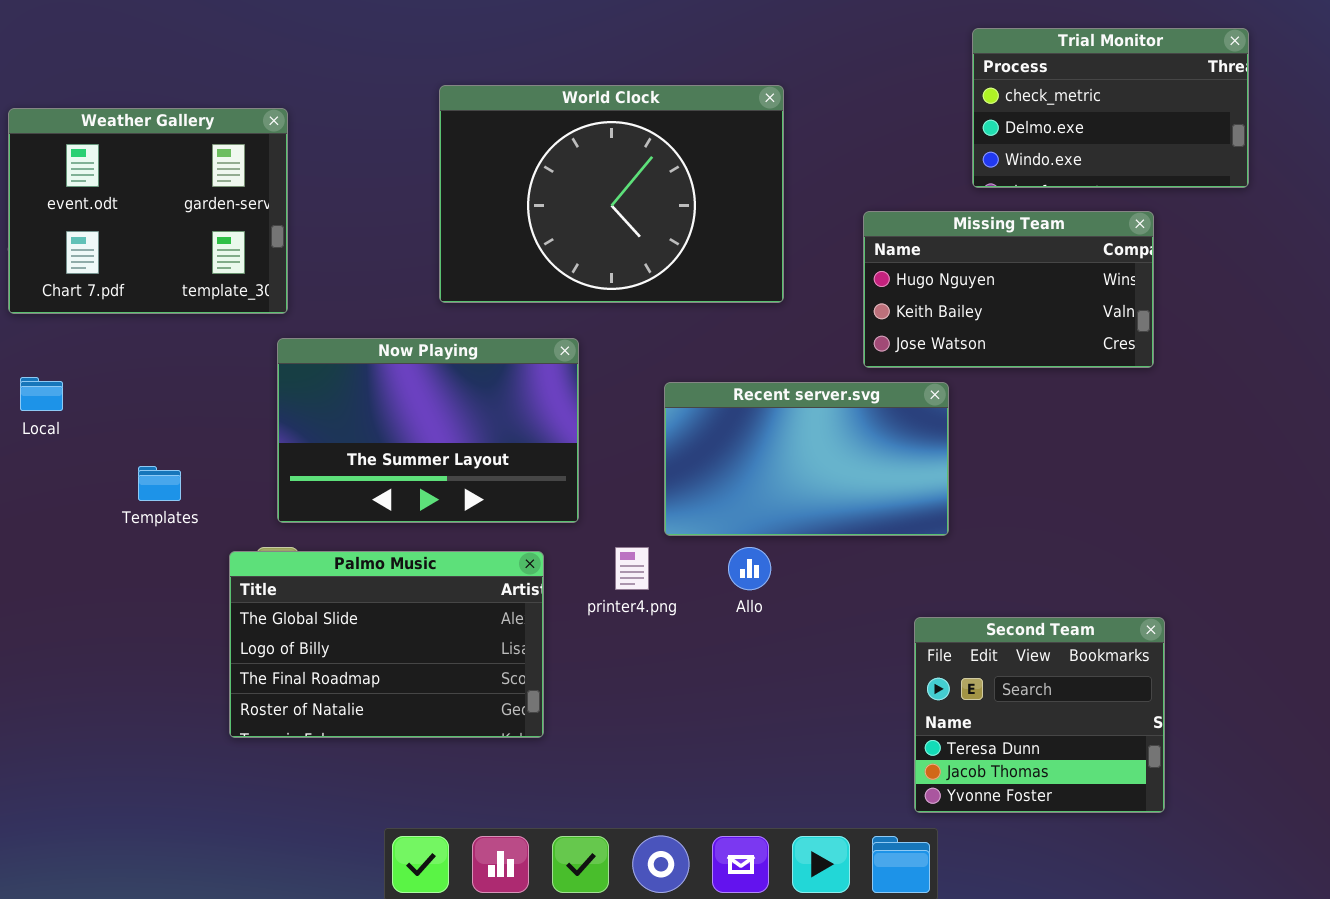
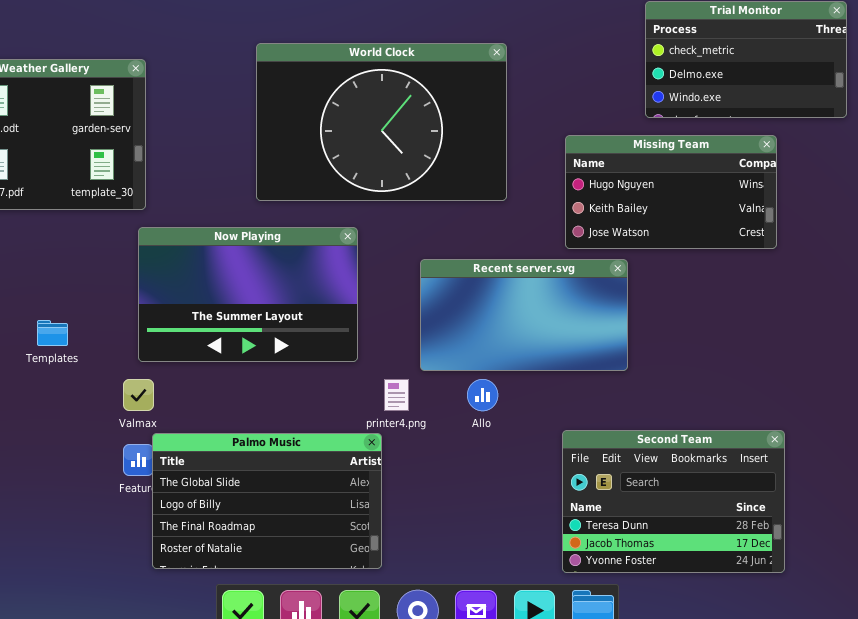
Palmo Music: [229,551,544,738] -> [152,433,382,569], moved
Second Team: [914,617,1165,813] -> [562,430,785,573], resized

